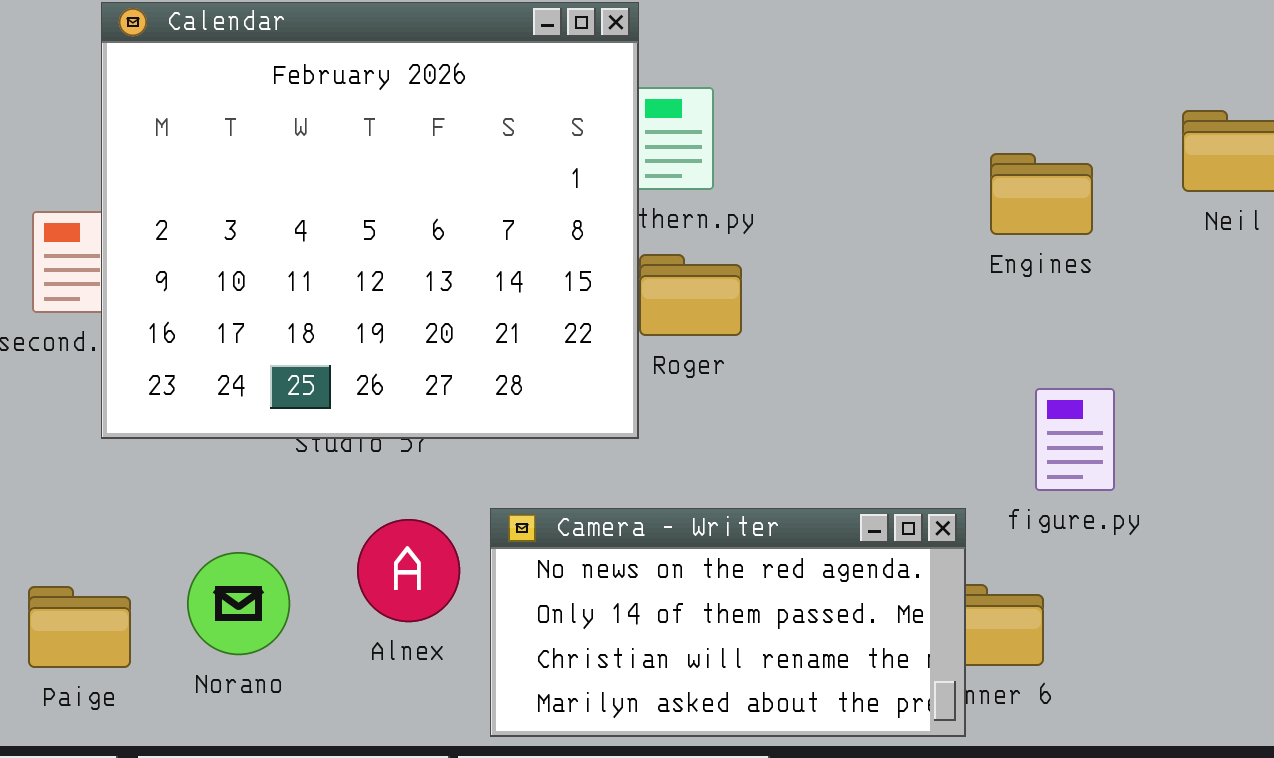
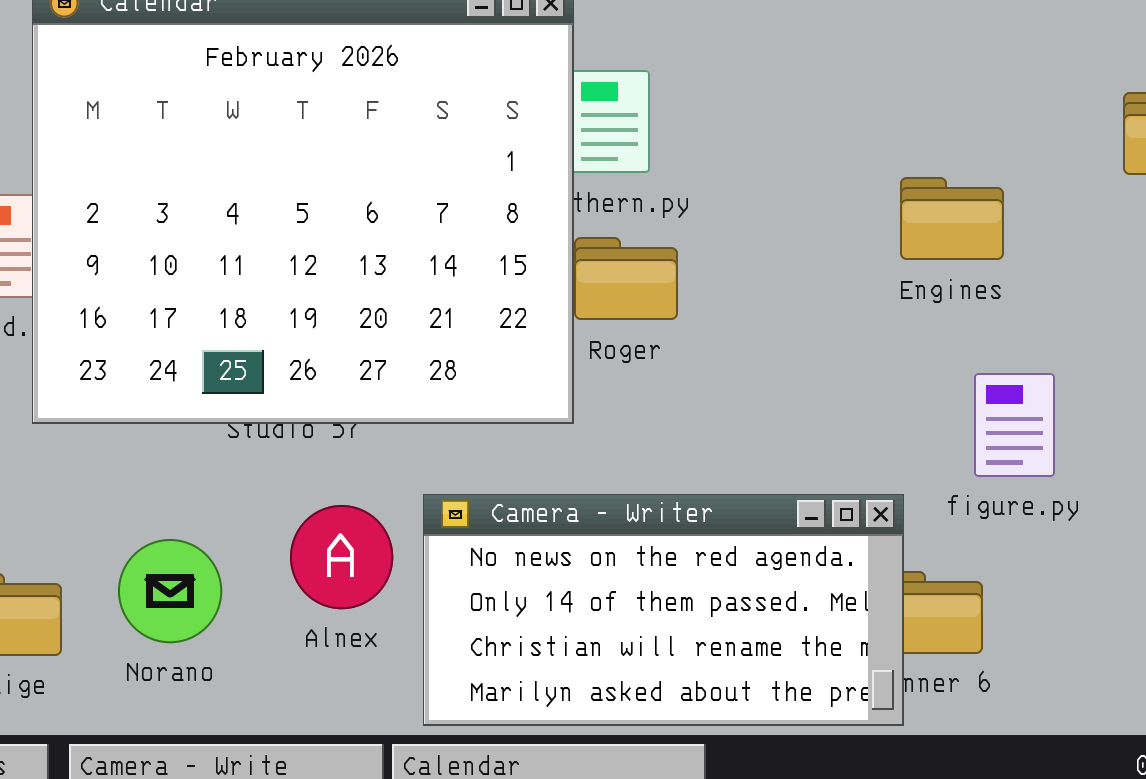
Engines: [990,153,1093,235] -> [900,177,1004,260], moved

